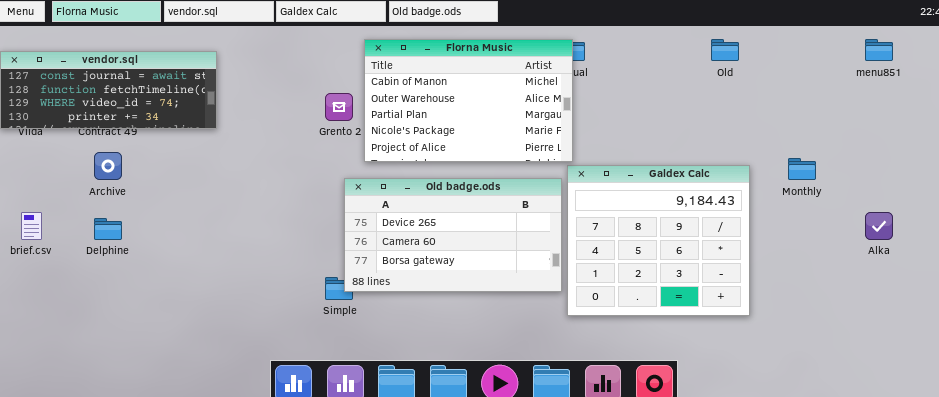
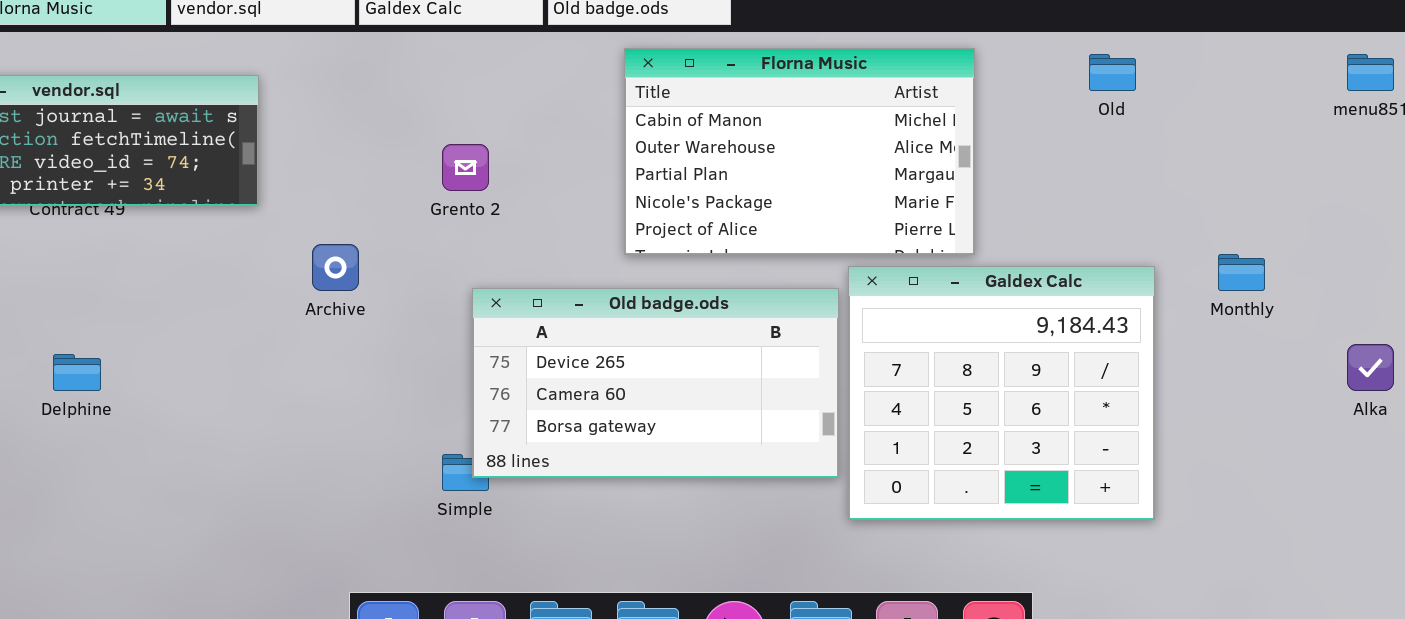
Florna Music: [364,39,573,162] -> [624,48,975,255], moved
Archive: [94,152,122,180] -> [312,244,359,291], moved

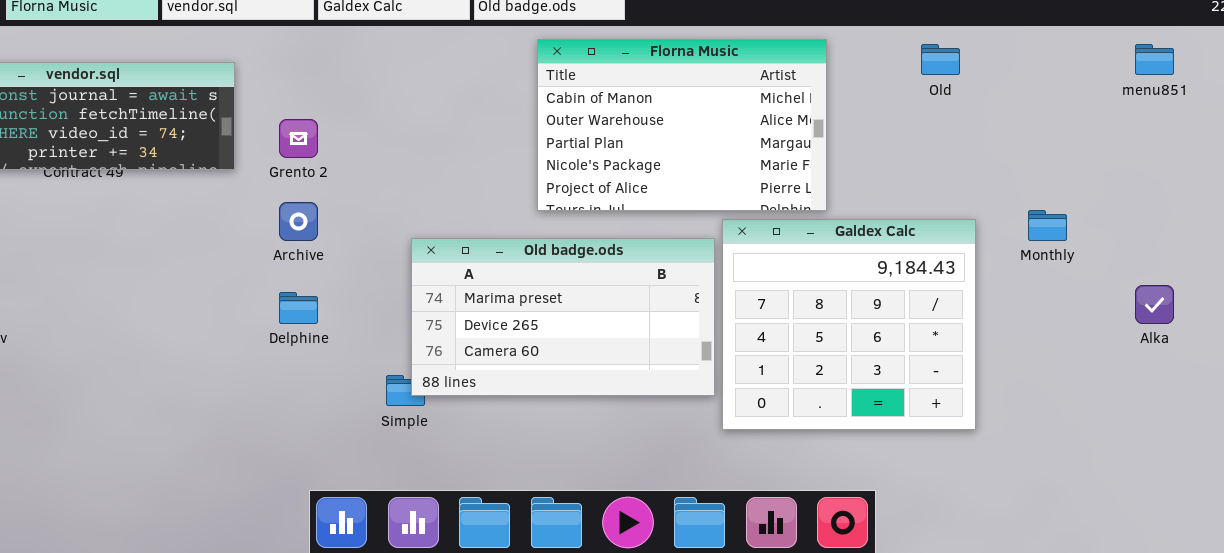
Grento 2: [442,144,489,191] -> [279,119,318,158], moved
Old badge.ods: [472,288,839,478] -> [411,238,715,396], scrolled up 1 row
Delphine: [53,354,101,391] -> [279,292,318,324], moved

